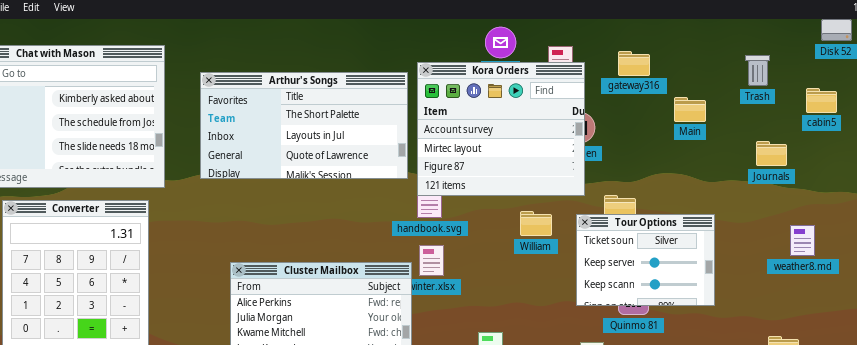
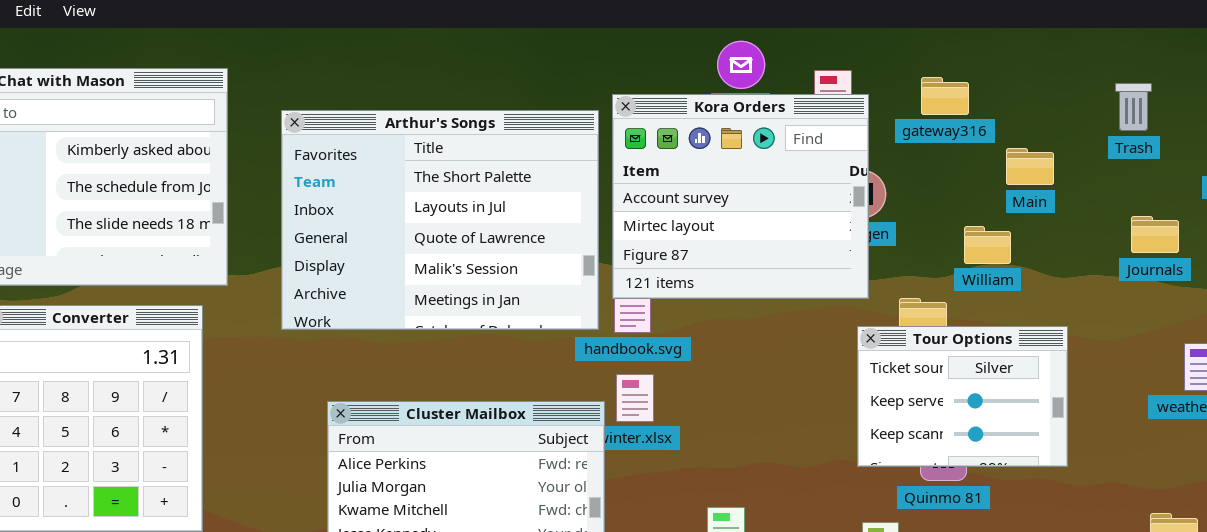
Arthur's Songs: [200,72,408,179] -> [281,110,599,330], resized
William: [520,211,552,236] -> [964,226,1011,264], moved

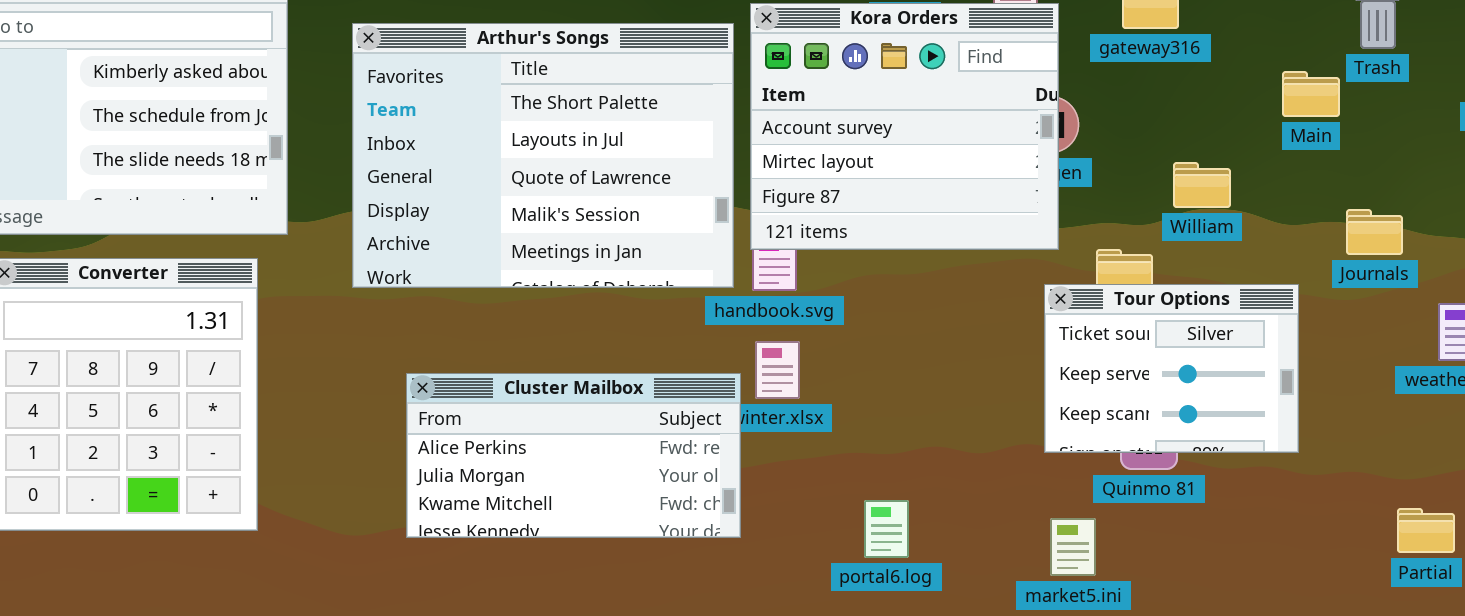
Main: [1006,148,1054,185] -> [1282,71,1340,117], moved
Journals: [1131,216,1179,253] -> [1346,209,1403,255], moved

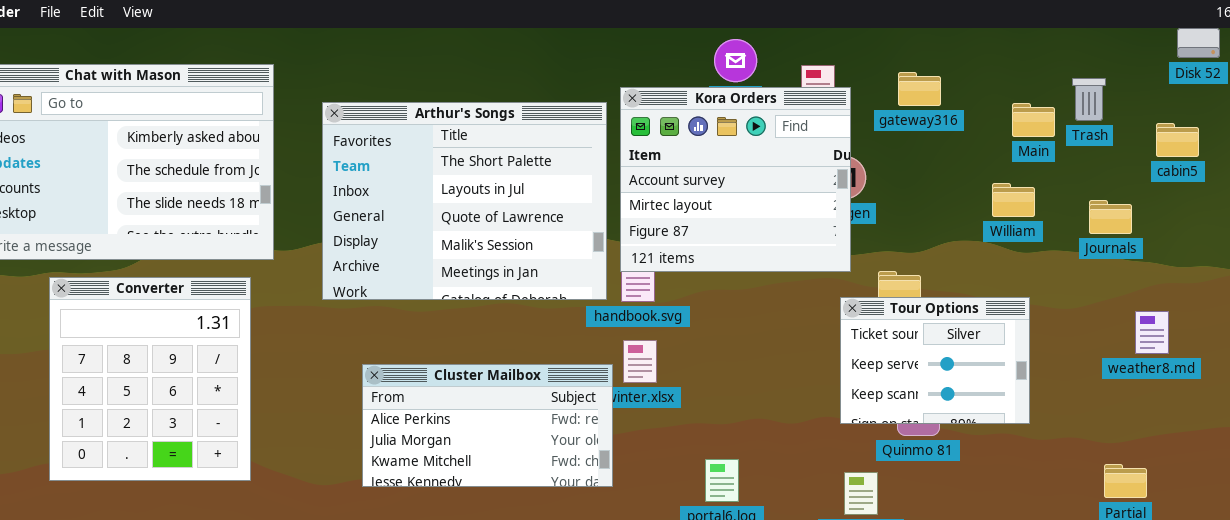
Main: [1282,71,1340,117] -> [1012,103,1055,137], moved
William: [1173,162,1231,208] -> [992,183,1035,217], moved
Journals: [1346,209,1403,255] -> [1089,200,1132,234], moved

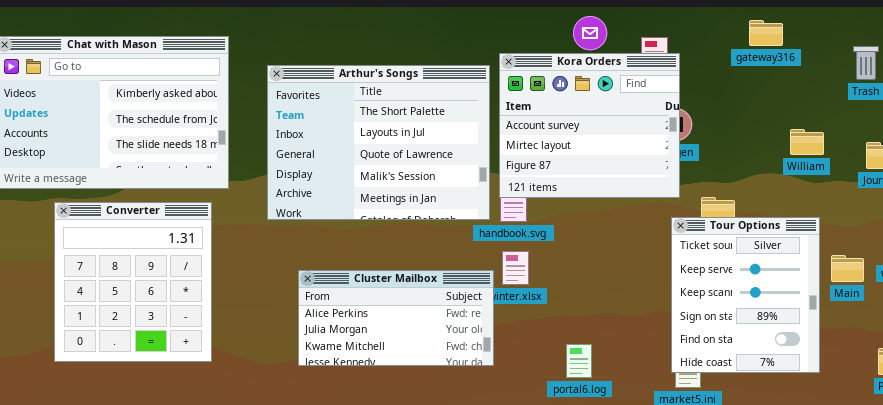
gateway316: [898,72,941,106] -> [749,20,783,46], moved
Main: [1012,103,1055,137] -> [831,255,864,282], moved
Tour Options: [840,297,1030,424] -> [671,217,820,373], resized

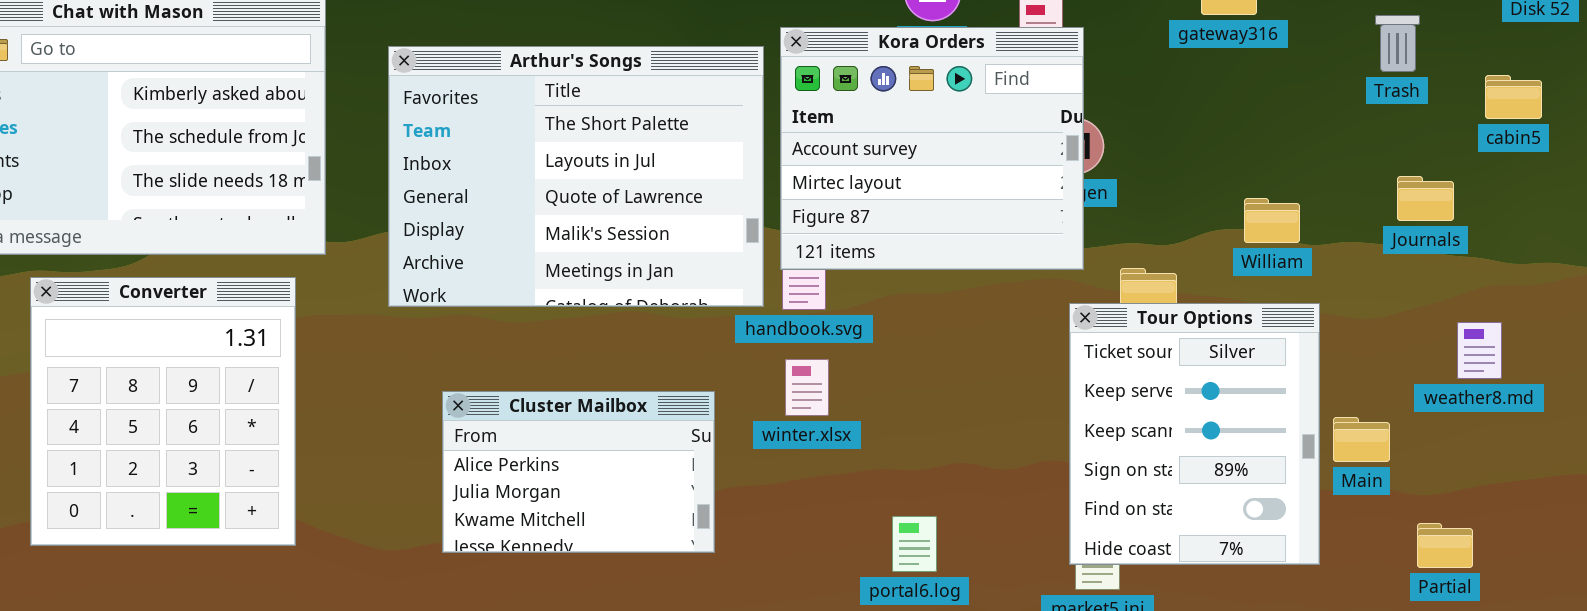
William: [790,129,824,155] -> [1244,198,1300,243], moved
Main: [831,255,864,282] -> [1333,417,1390,462], moved
Cluster Mailbox: [298,270,494,366] -> [442,391,715,553], resized

